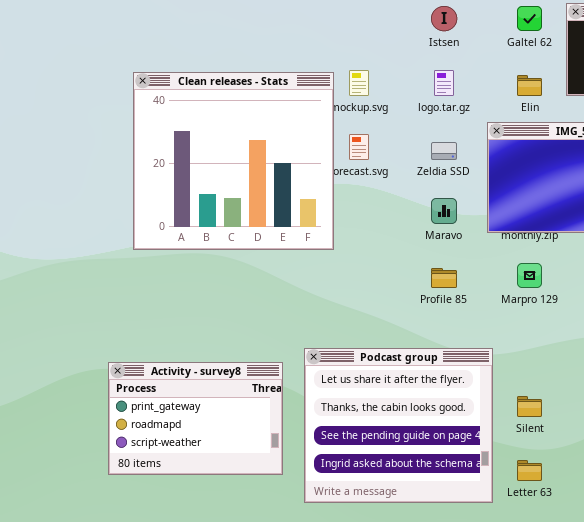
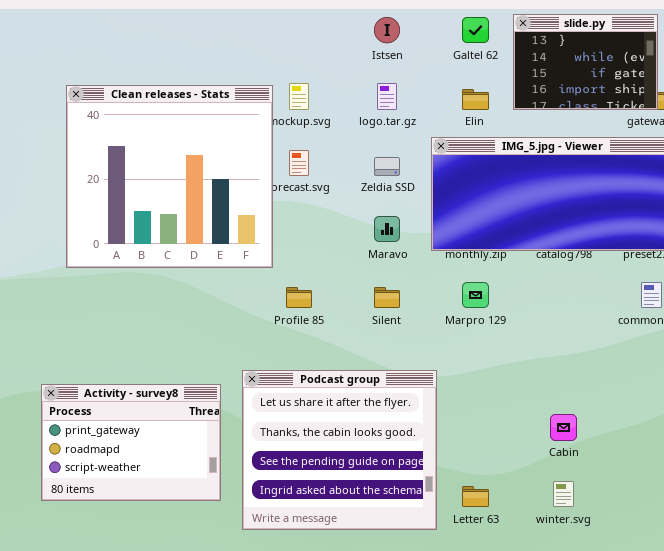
Profile 85: [431,268,457,288] -> [286,287,312,308], moved
Silent: [517,396,542,417] -> [374,287,400,308], moved

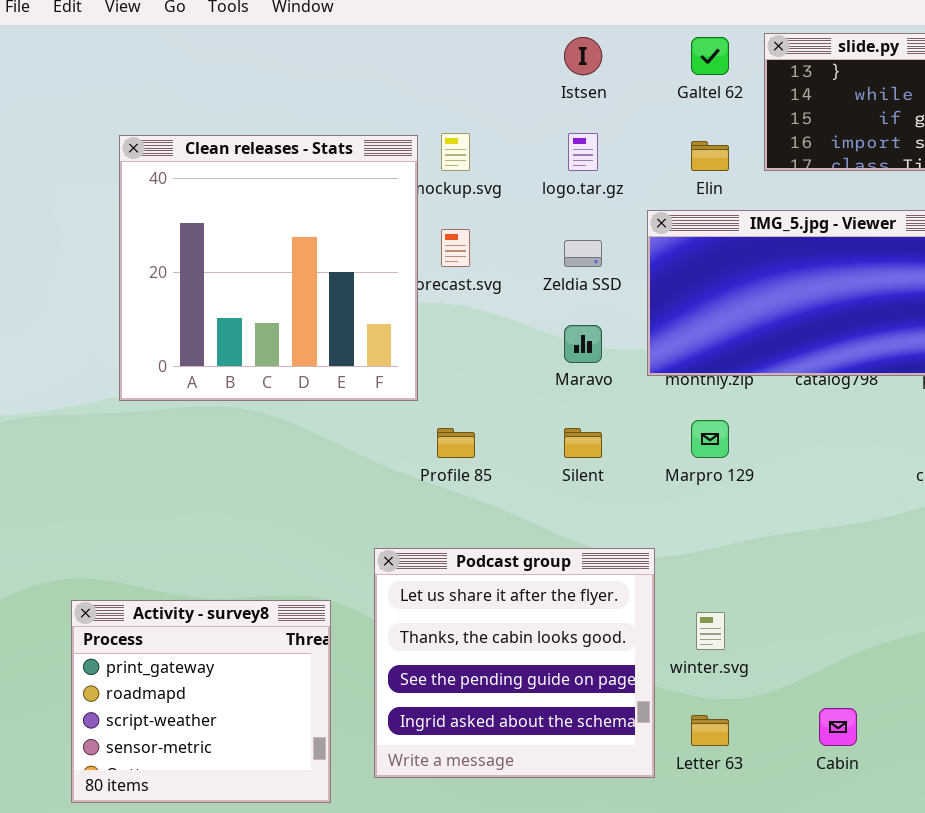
Activity - survey8: [41,384,221,501] -> [71,600,331,803], moved, resized
Cabin: [550,414,577,441] -> [819,708,857,746], moved
winter.svg: [553,481,574,507] -> [696,612,725,650], moved

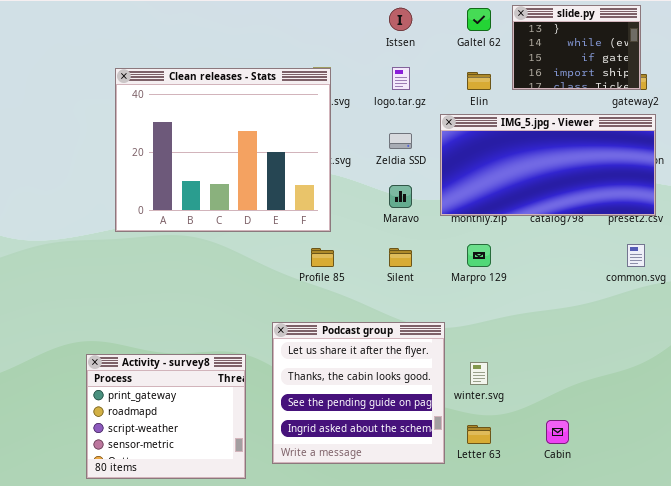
Clean releases - Stats: [119,135,418,401] -> [115,68,331,232], resized

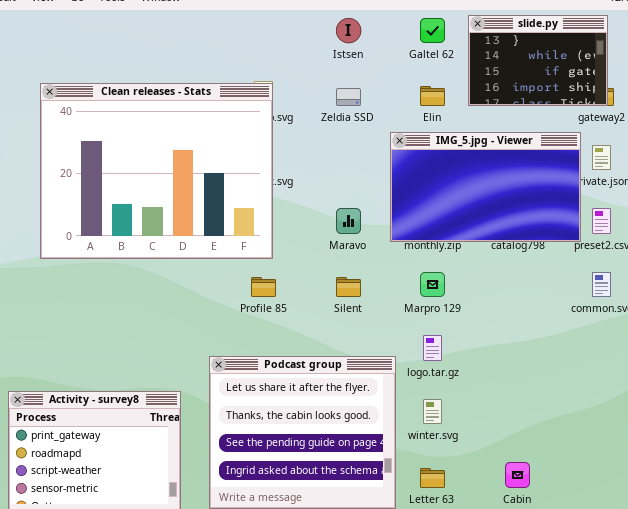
logo.tar.gz: [392,67,410,90] -> [423,335,442,361], moved
IMG_5.jpg - Viewer: [440,114,656,216] -> [390,132,581,242], resized
Zeldia SSD: [389,133,412,149] -> [336,88,361,106], moved

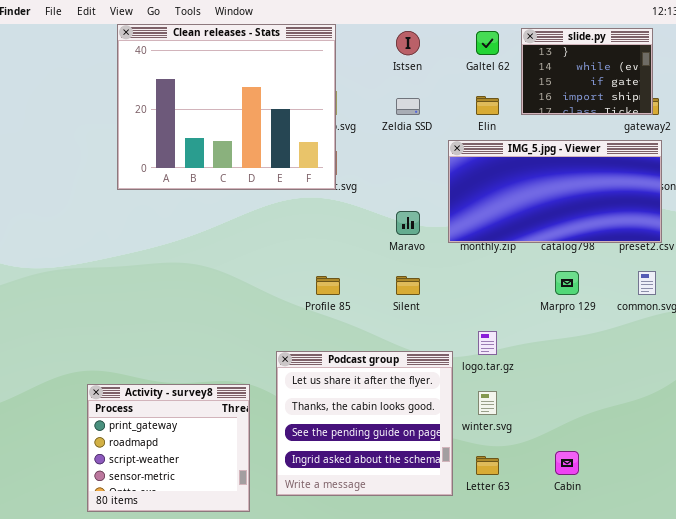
Clean releases - Stats: [40,83,273,259] -> [117,24,336,190], moved
IMG_5.jpg - Viewer: [390,132,581,242] -> [448,140,662,243], resized
Marpro 129: [420,272,445,297] -> [555,271,579,295], moved

